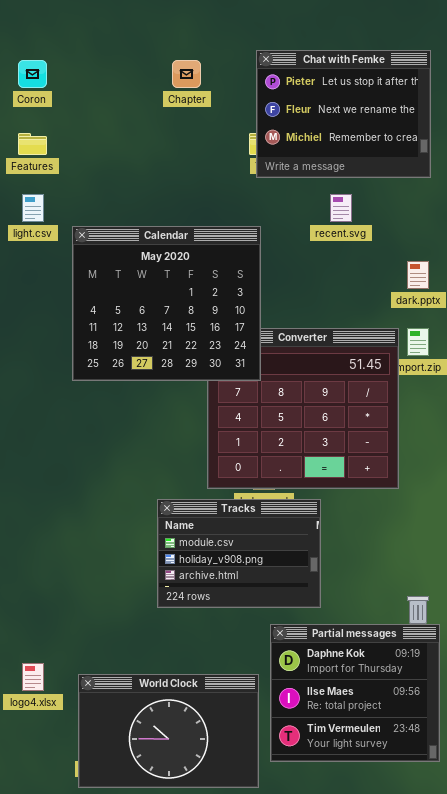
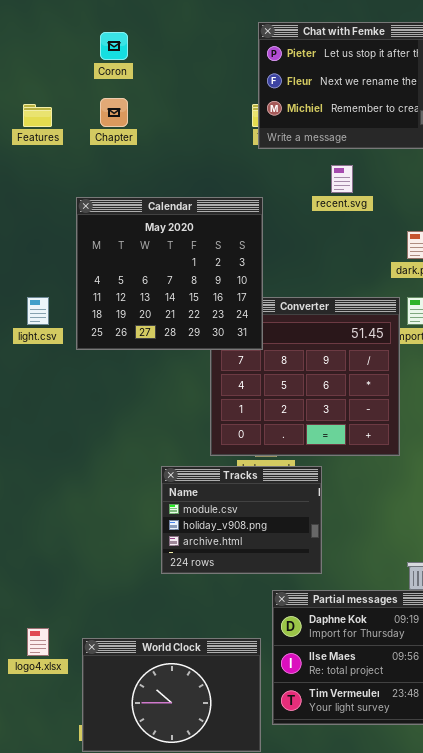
Coron: [18,60,47,88] -> [100,32,128,60], moved
Chapter: [172,60,201,88] -> [100,98,128,127], moved
light.csv: [22,194,44,222] -> [27,297,49,325], moved

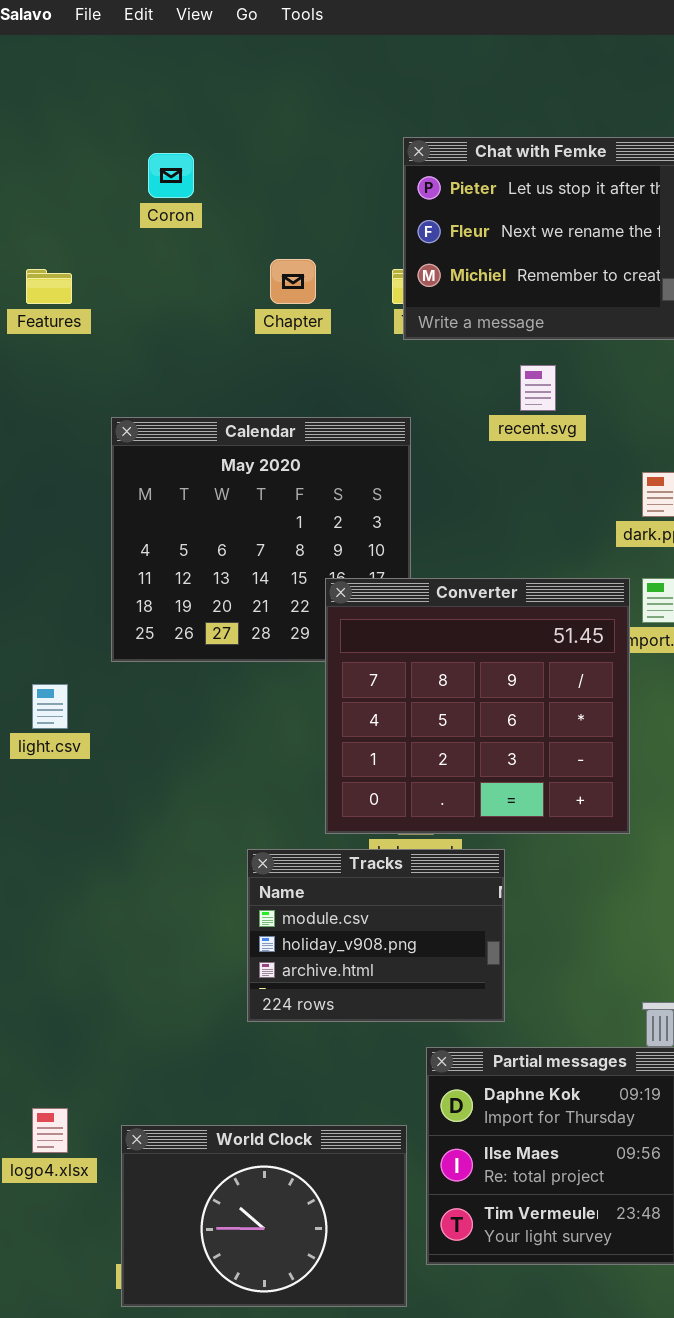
Chapter: [100,98,128,127] -> [270,259,316,304], moved
light.csv: [27,297,49,325] -> [32,684,68,729], moved
Converter: [210,297,400,456] -> [325,578,630,834], raised

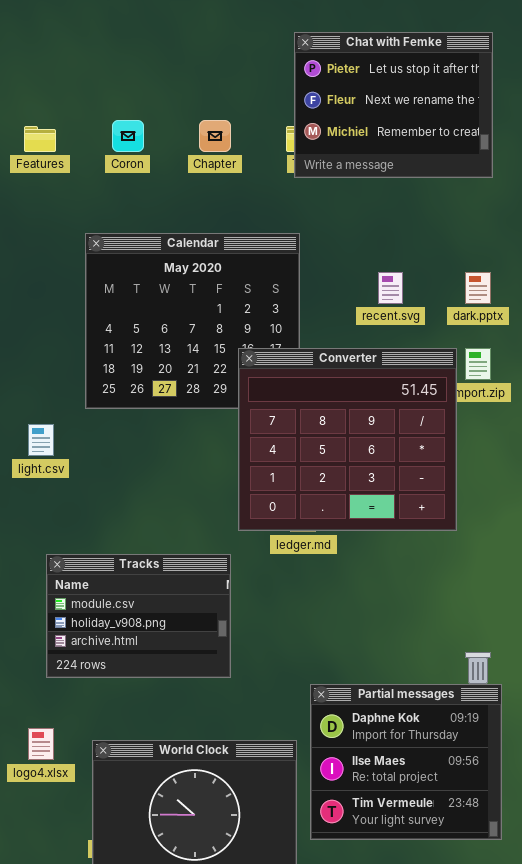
Coron: [148,153,194,198] -> [112,120,144,152], moved
recent.svg: [520,365,556,411] -> [378,272,403,304], moved
Tracks: [247,849,505,1022] -> [46,554,231,678], moved

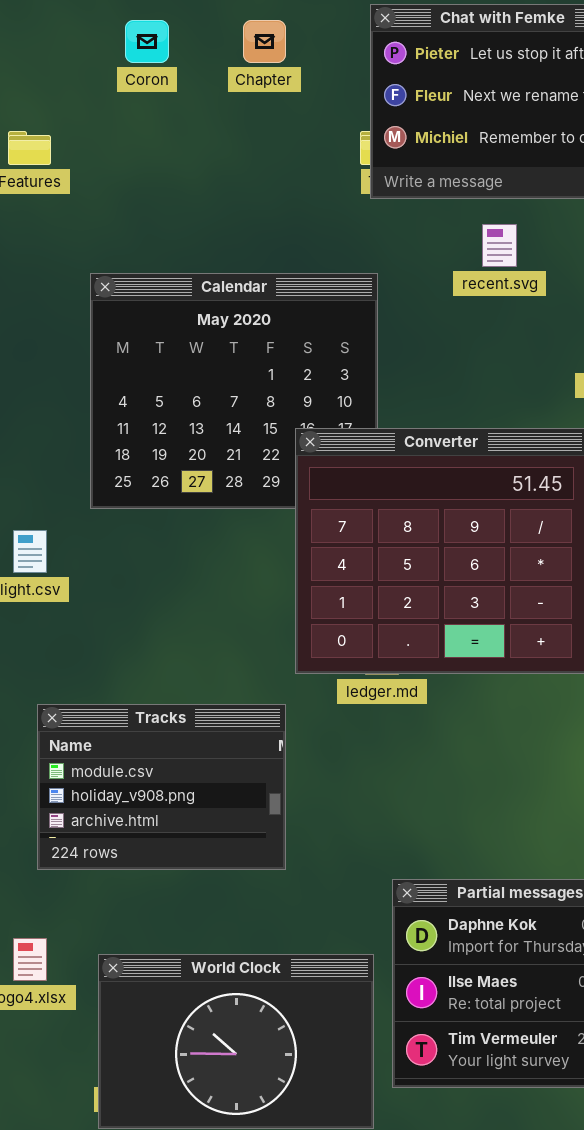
Coron: [112,120,144,152] -> [125,20,169,63], moved
Chapter: [199,120,231,152] -> [243,20,286,63], moved
recent.svg: [378,272,403,304] -> [482,224,517,267], moved

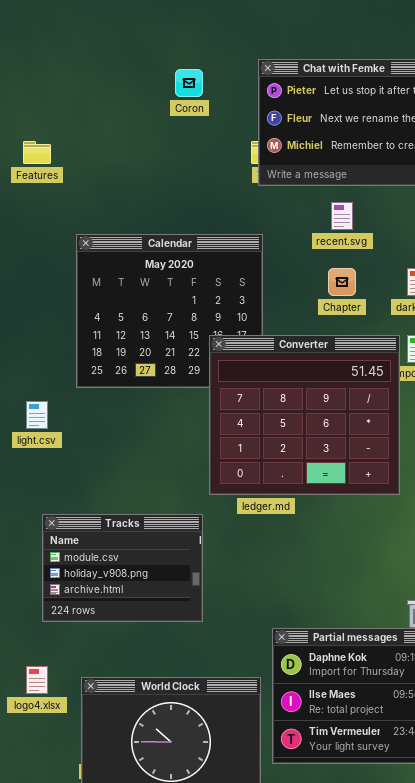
Coron: [125,20,169,63] -> [175,69,203,97], moved
Chapter: [243,20,286,63] -> [328,268,356,296], moved

